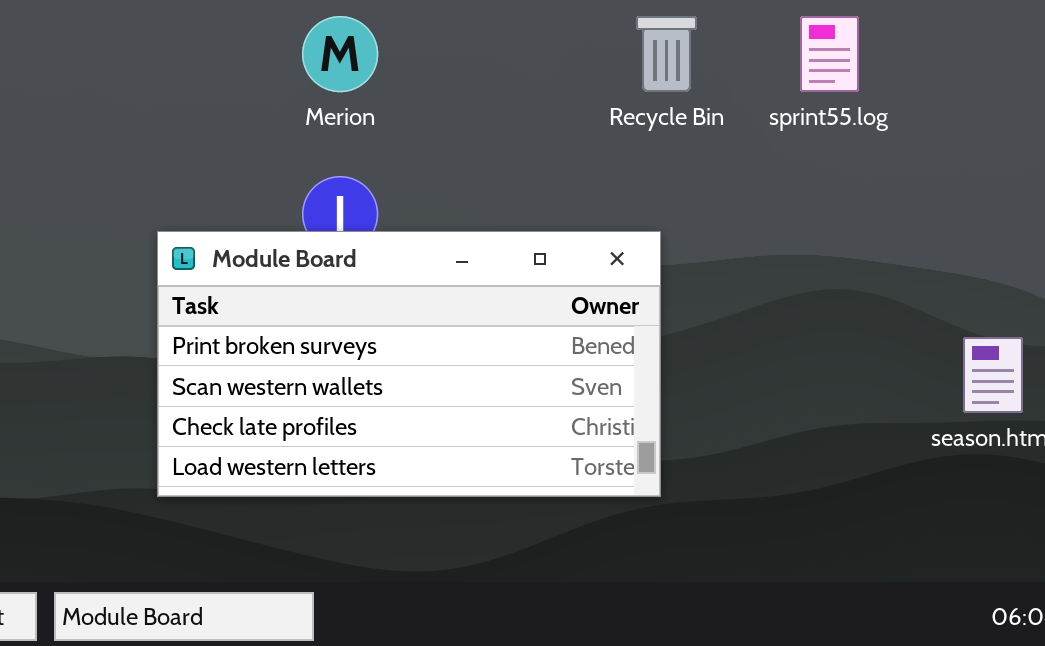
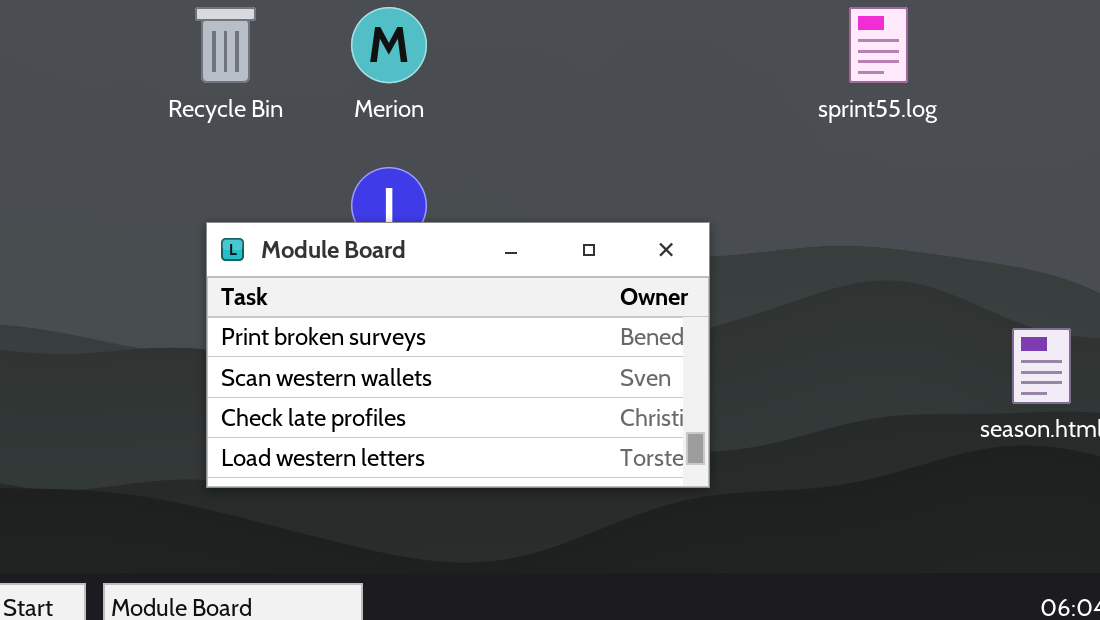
Recycle Bin: [636,16,697,92] -> [195,7,256,83], moved

